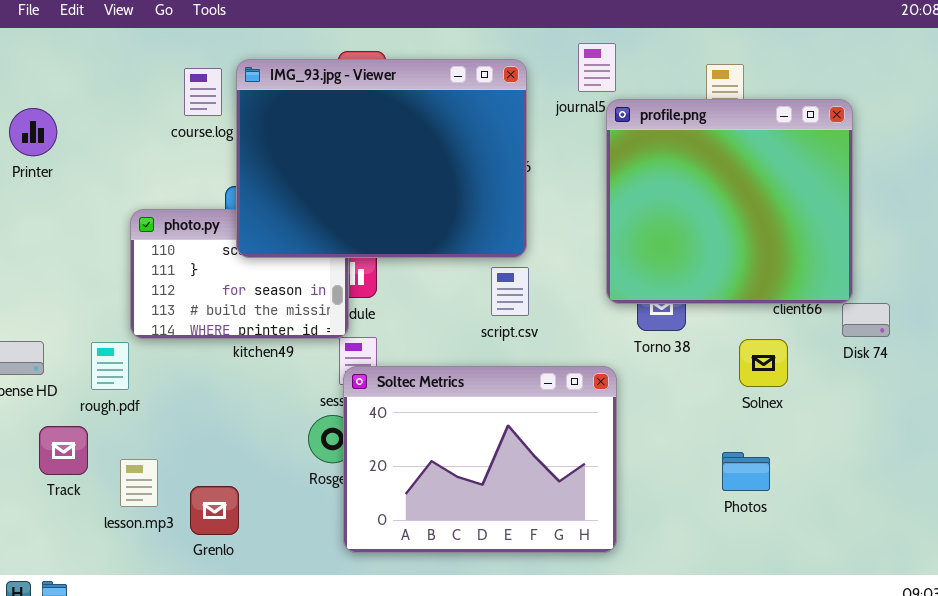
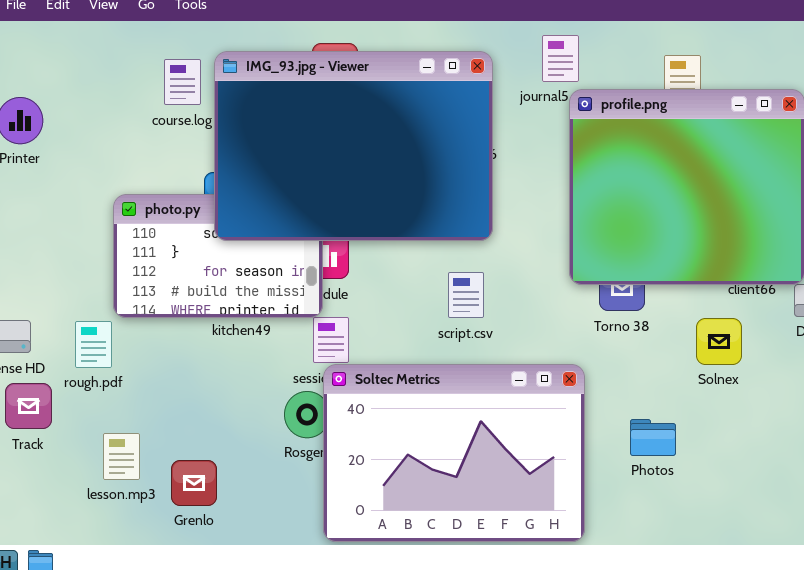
script.csv: [491,267,529,316] -> [448,272,484,318], moved
Soltec Metrics: [343,366,617,553] -> [323,364,585,542], moved
Track: [39,426,88,475] -> [5,383,52,429], moved
Photos: [722,452,770,491] -> [630,419,676,456], moved

